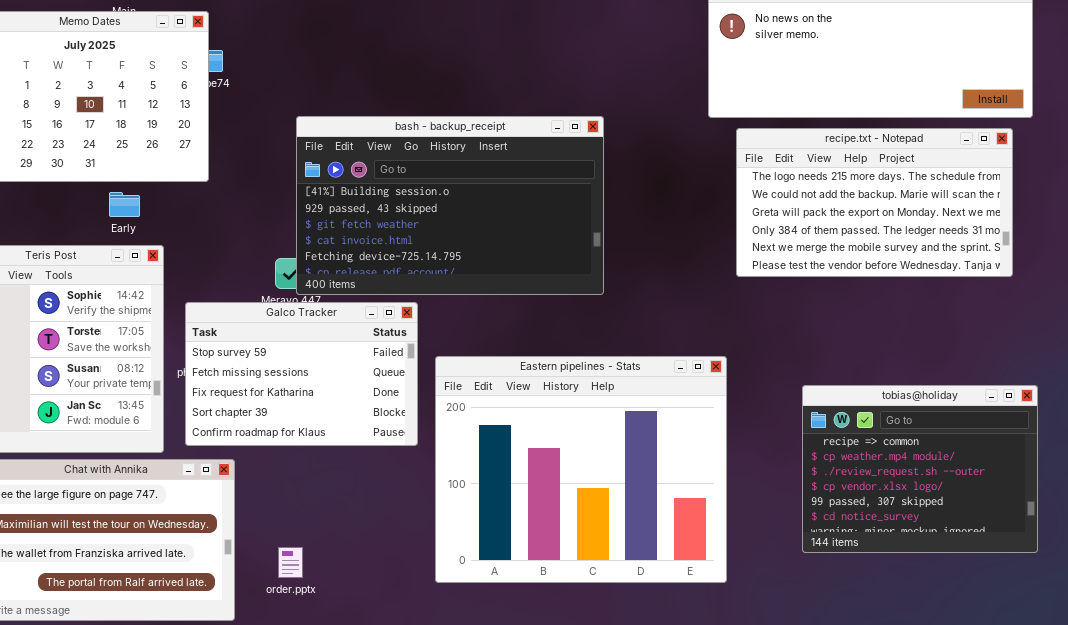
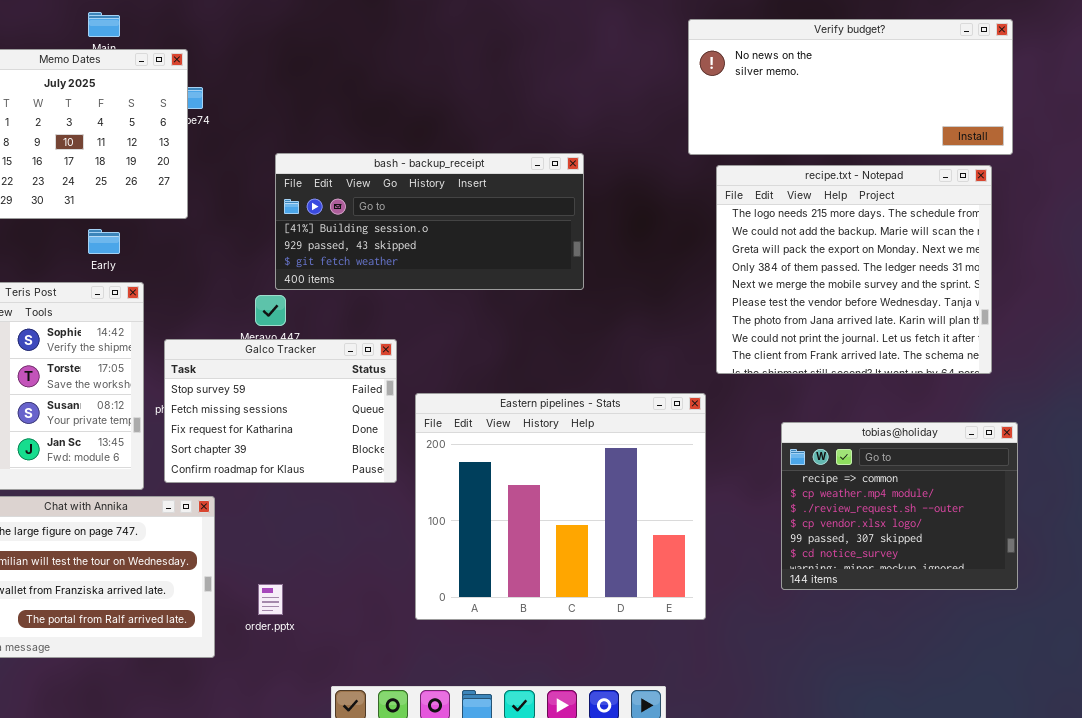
bash - backup_receipt: [296,116,604,295] -> [275,153,584,290], resized
recipe.txt - Notepad: [736,128,1013,277] -> [716,165,992,374], resized

